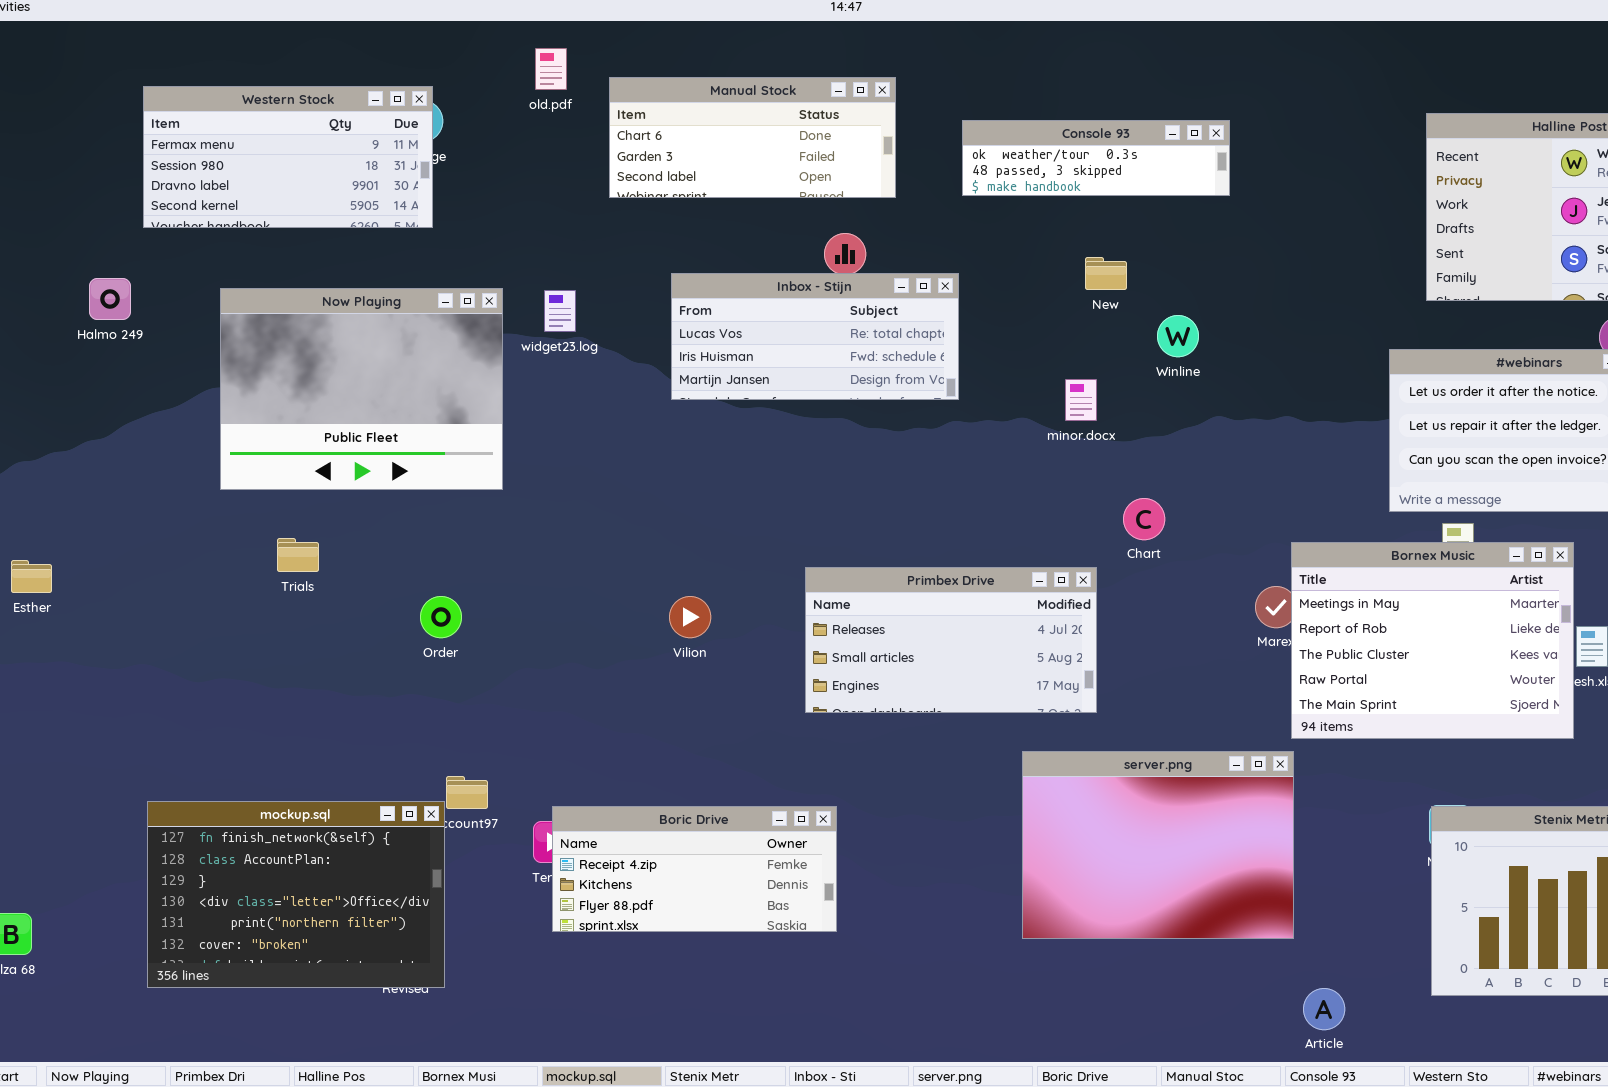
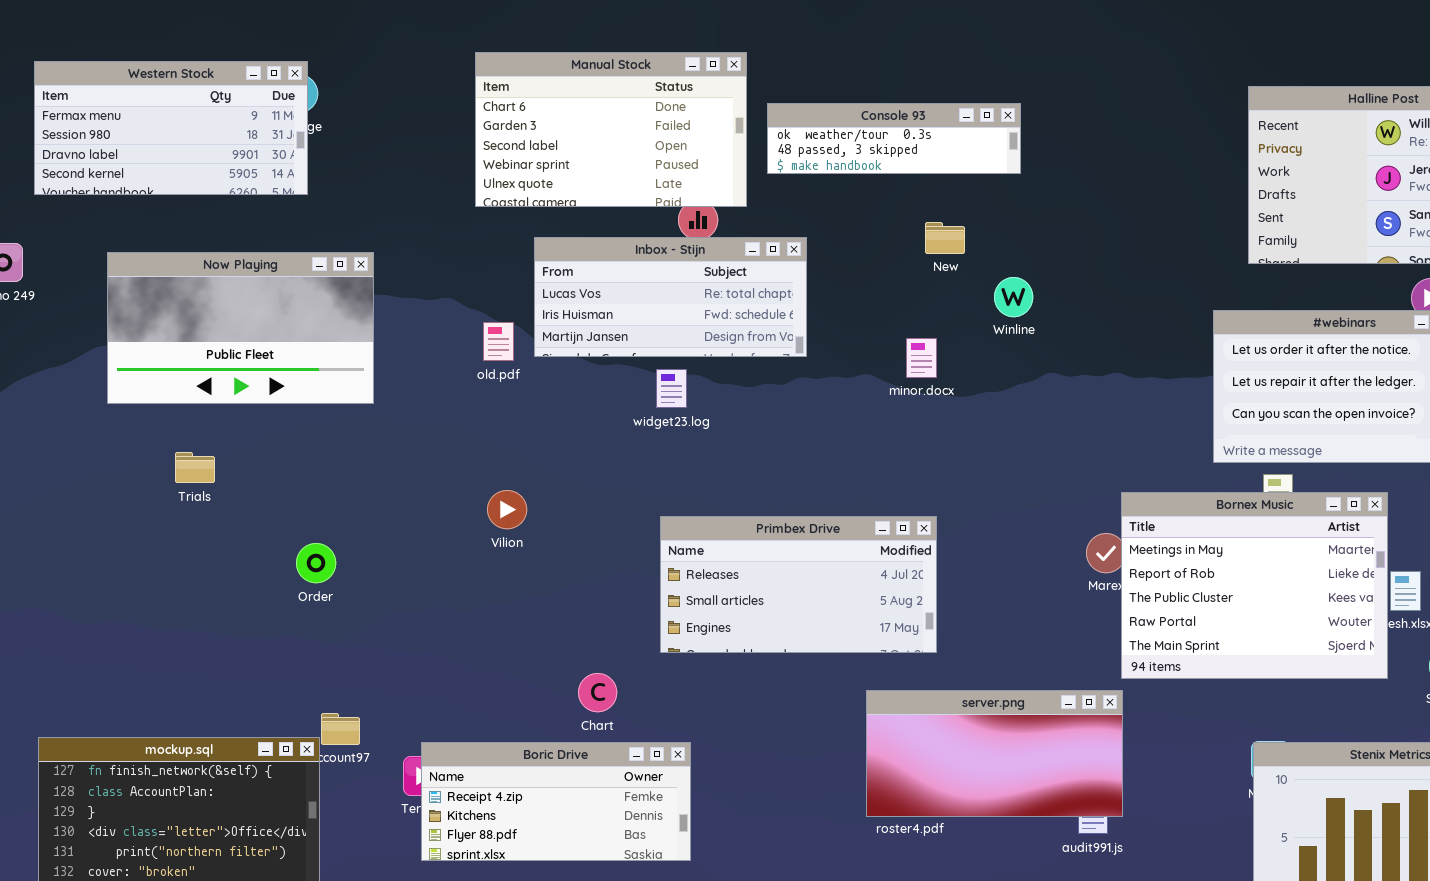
old.pdf: [535,48,567,90] -> [483,322,514,361], moved
Manual Stock: [609,77,896,198] -> [475,52,747,207], resized
Console 93: [962,120,1230,196] -> [767,103,1021,174], moved
Now Playing: [220,288,503,490] -> [107,252,374,404], resized
widget23.log: [544,290,576,332] -> [656,369,687,408], moved
Chart: [1123,498,1165,540] -> [578,673,617,712], moved
Trials: [277,538,319,572] -> [175,452,215,483], moved
Vilion: [669,596,711,638] -> [487,490,527,529], moved
server.png: [1022,751,1294,939] -> [866,690,1123,817], resized

